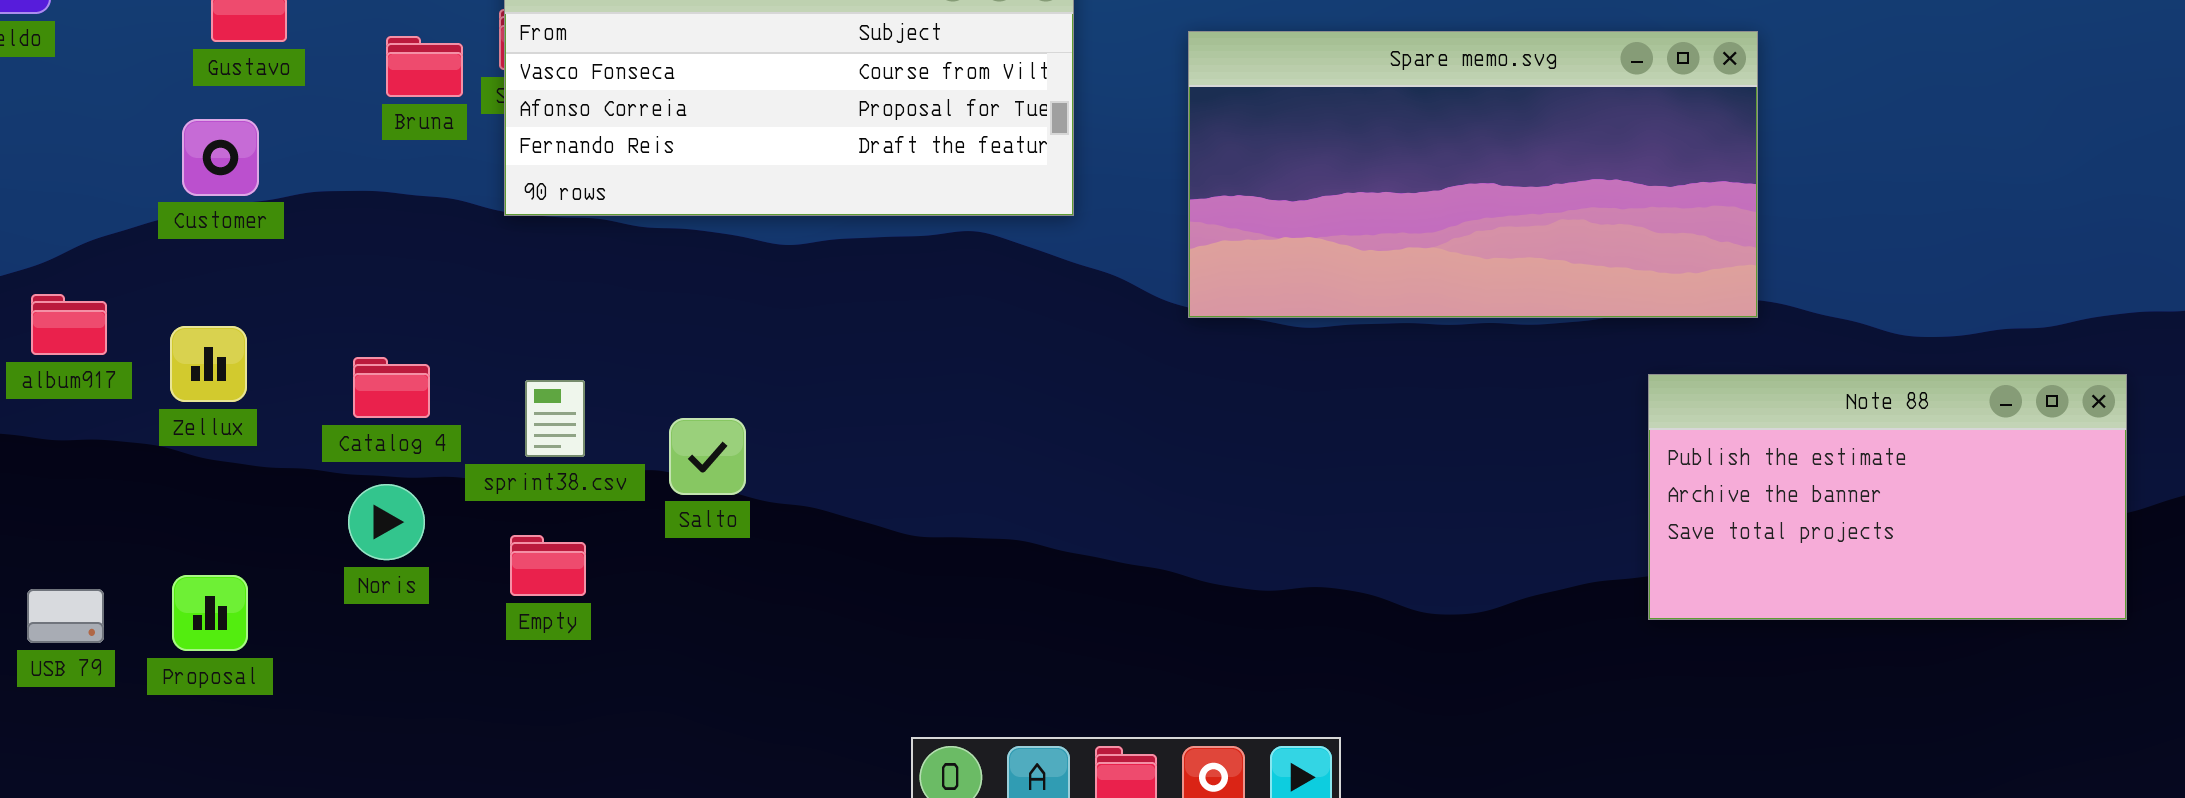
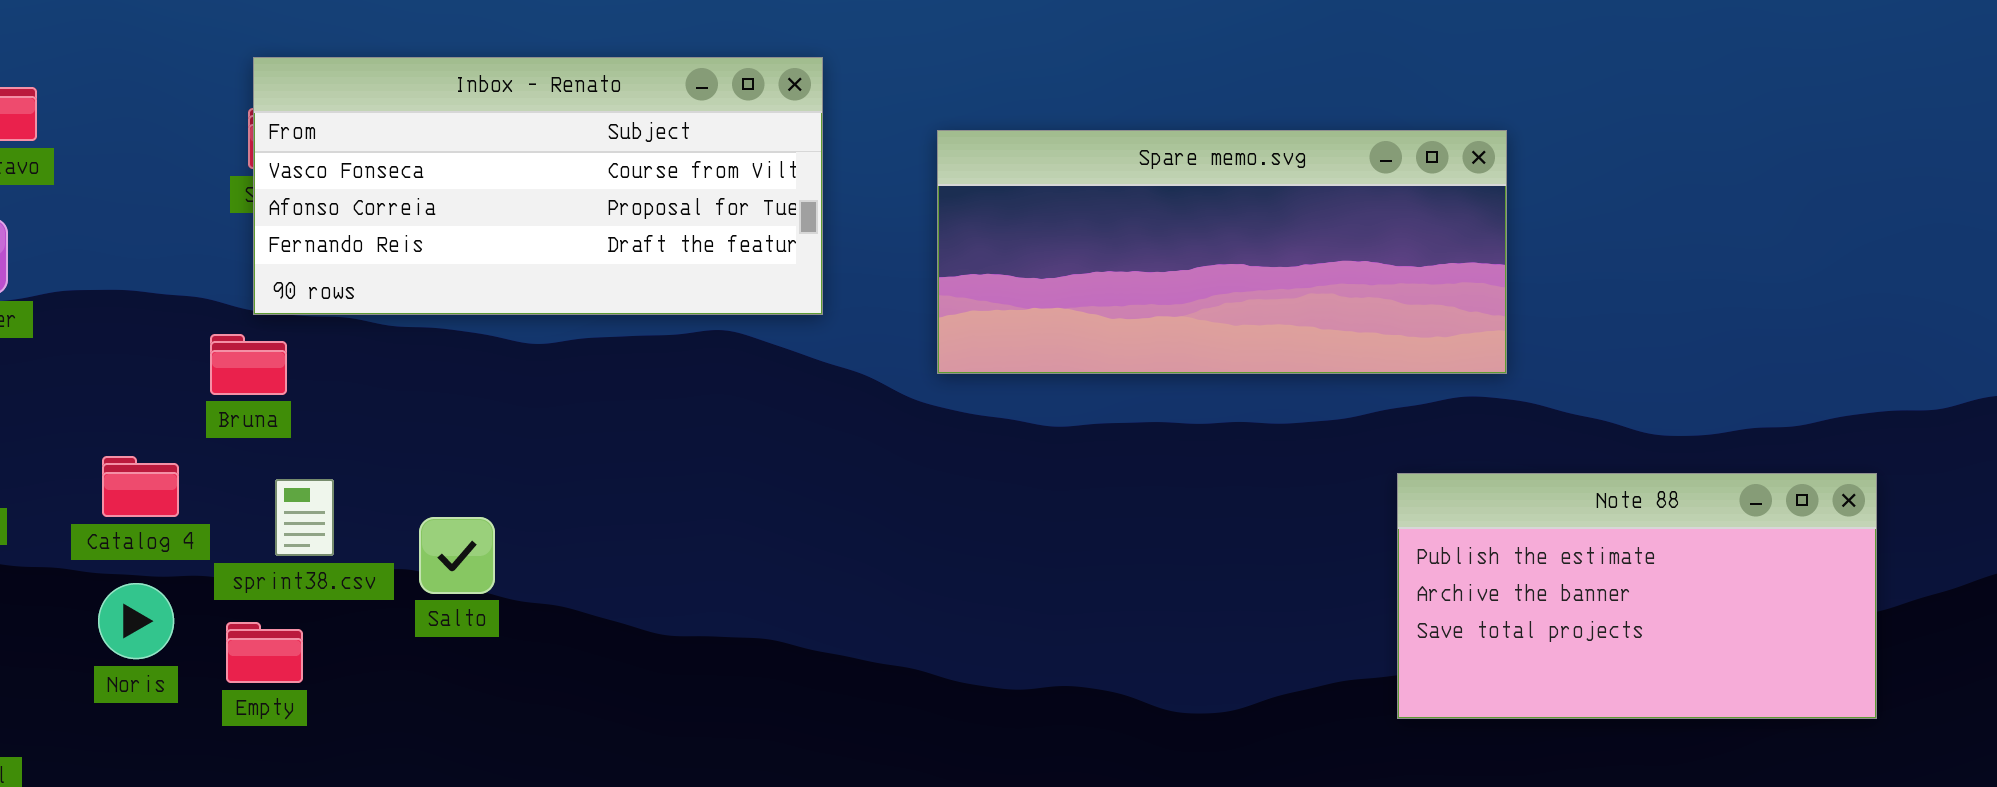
Spare memo.svg: [1188,31,1758,318] -> [937,130,1507,374], resized
Bruna: [386,36,463,97] -> [210,334,287,395], moved
Empty: [510,535,586,596] -> [226,622,303,683], moved

